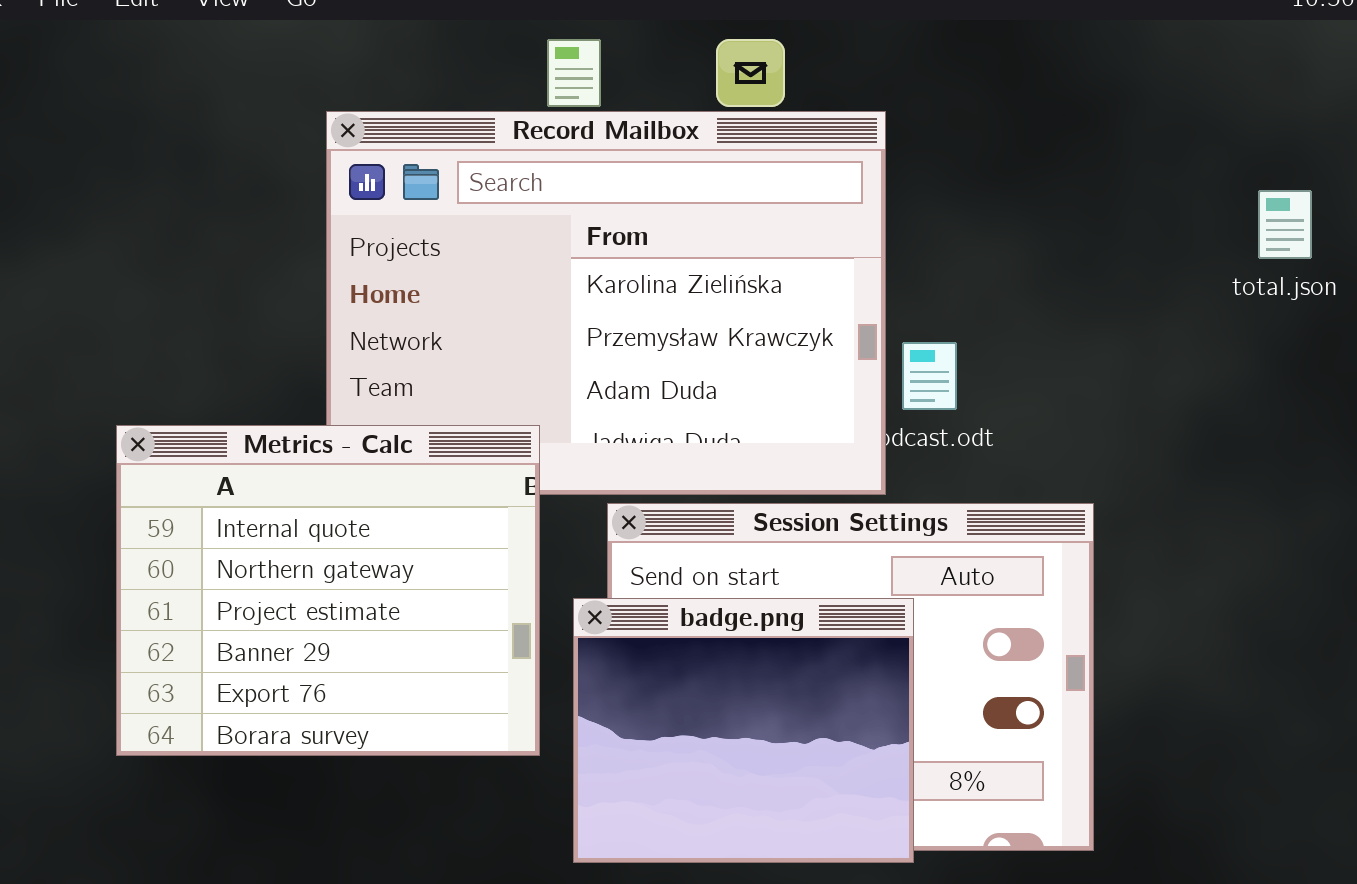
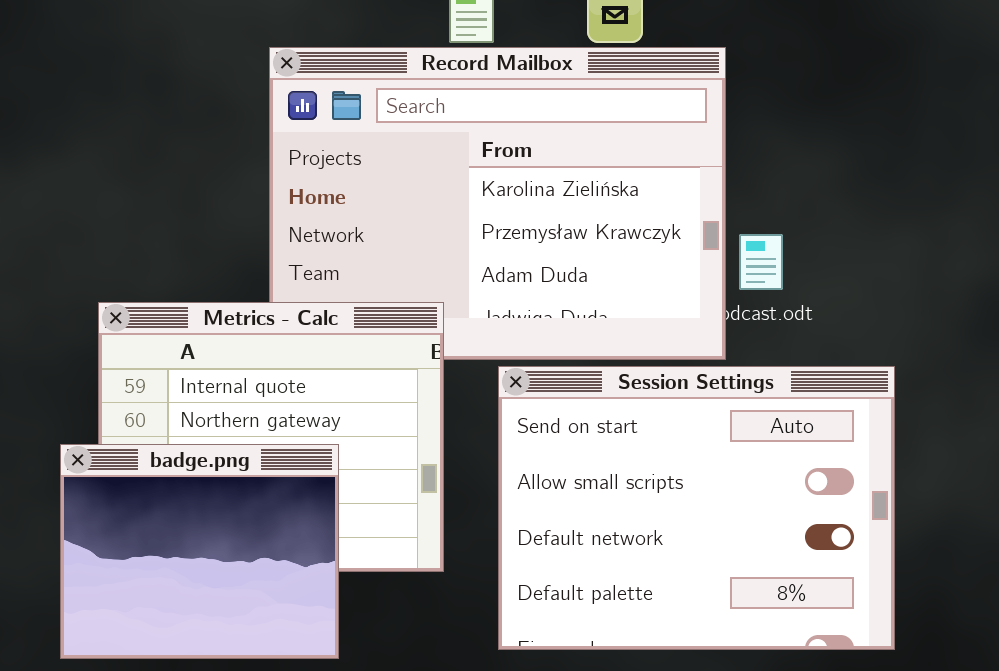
badge.png: [573,598,914,863] -> [60,444,339,659], moved

